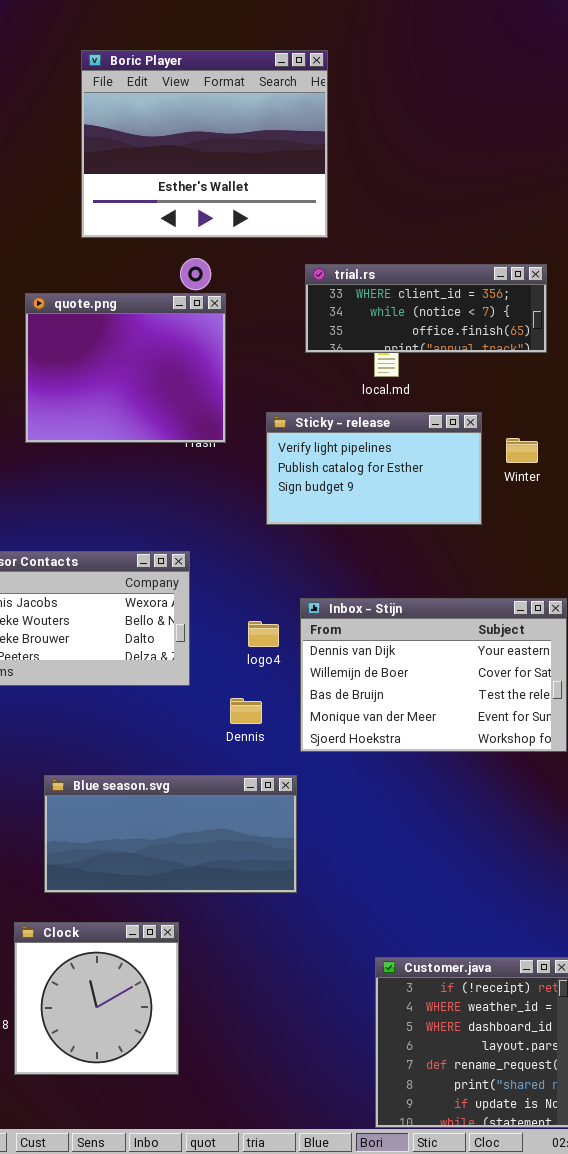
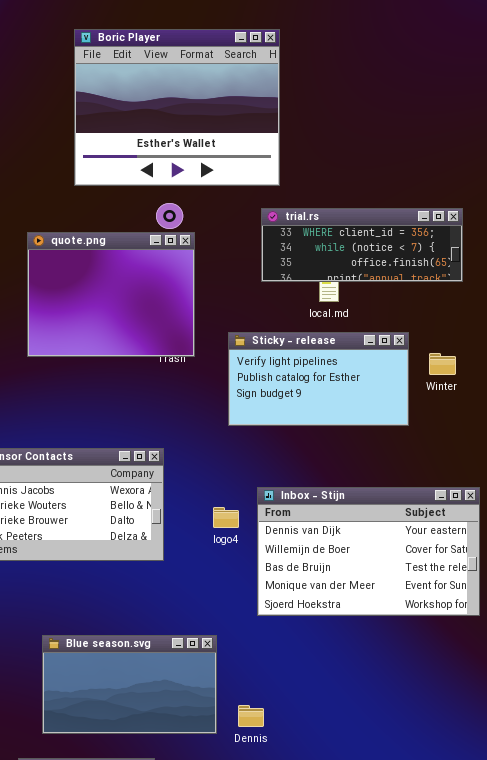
Dennis: [230,698,262,724] -> [238,705,264,727], moved
Blue season.svg: [44,775,297,893] -> [42,635,217,734], resized

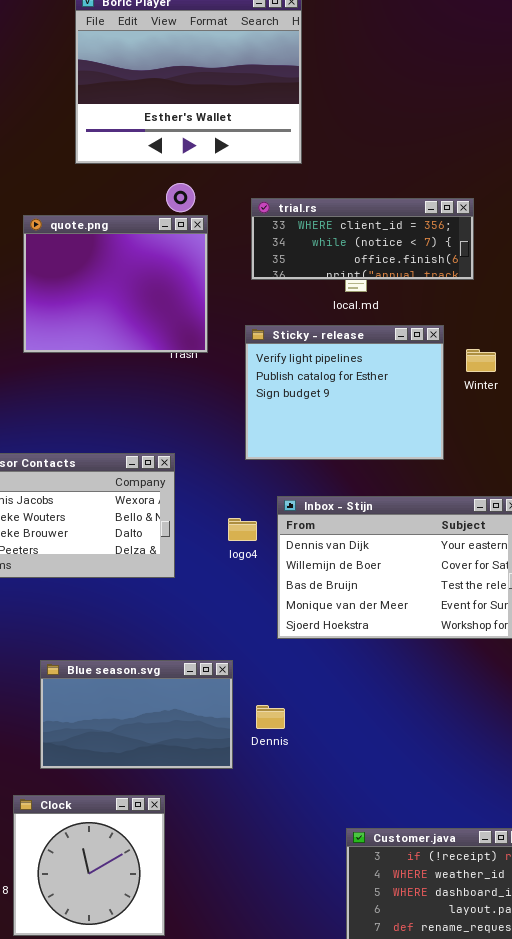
trial.rs: [261,208,463,282] -> [251,198,474,280], moved
Sticky - release: [228,332,409,426] -> [245,325,444,460], resized
Dennis: [238,705,264,727] -> [256,705,285,729], moved

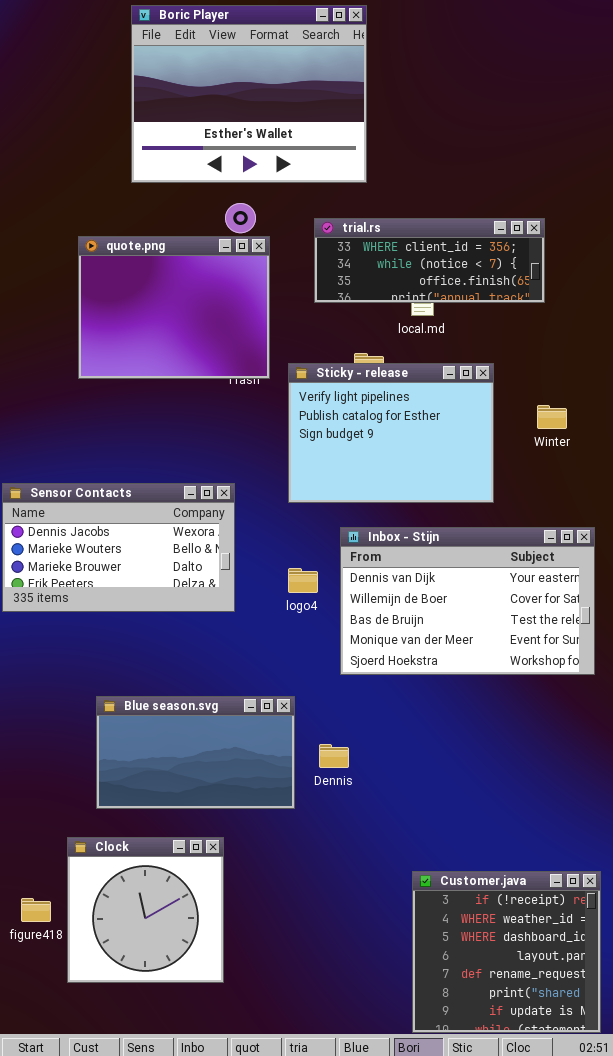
Sticky - release: [245,325,444,460] -> [288,363,494,503], moved
Winter: [466,349,496,372] -> [537,405,567,429], moved
logo4: [228,518,257,541] -> [288,568,318,593], moved

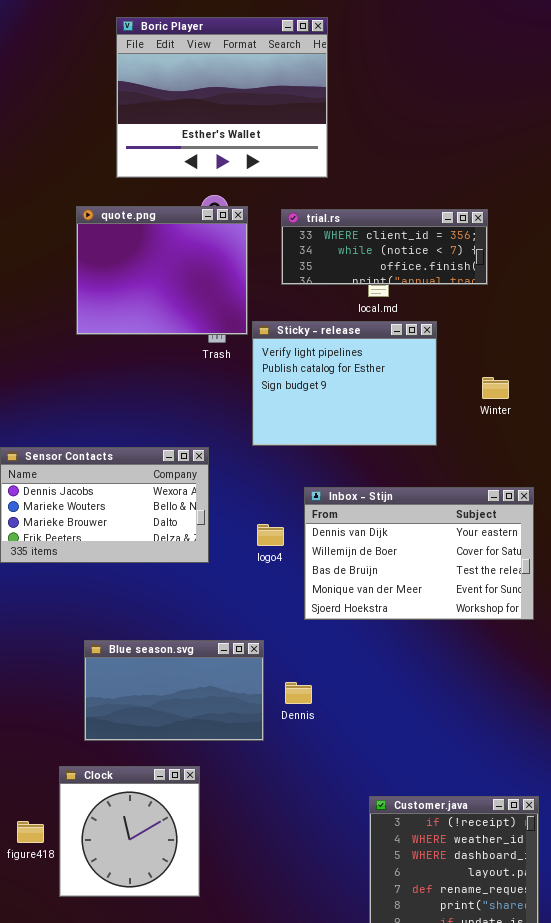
quote.png: [78,236,270,379] -> [76,206,248,335], moved
Sticky - release: [288,363,494,503] -> [252,321,437,446], moved

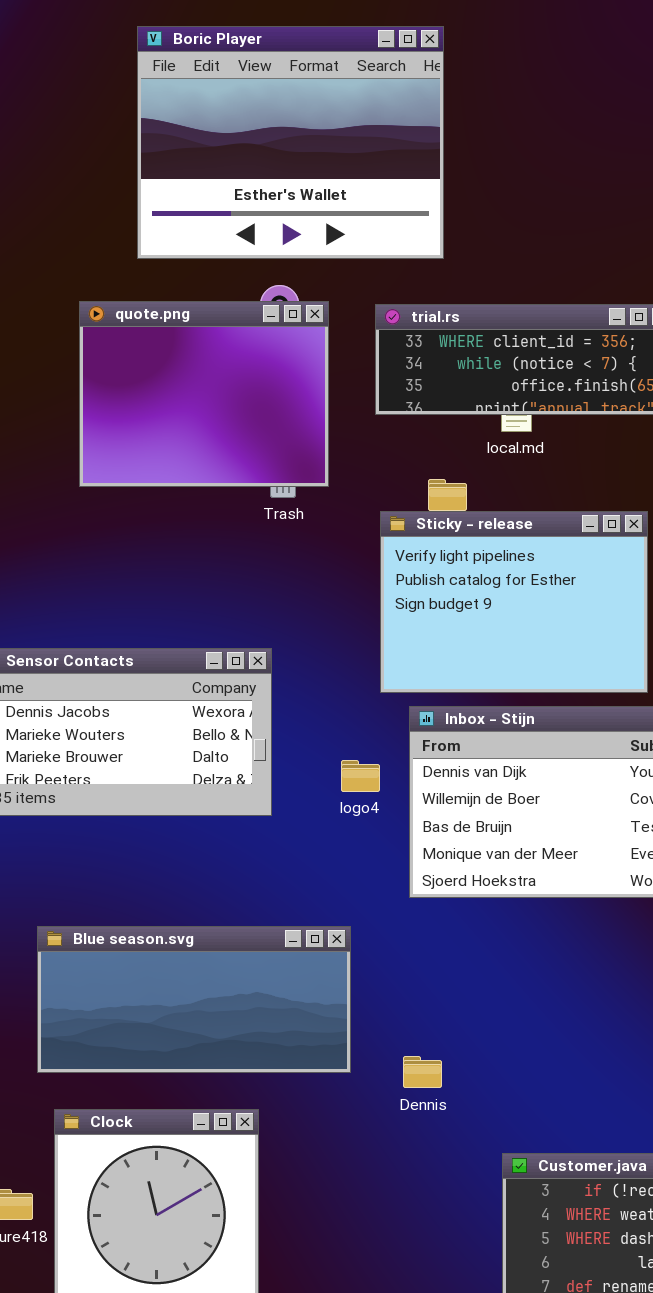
Sticky - release: [252,321,437,446] -> [380,511,648,693], moved
Blue season.svg: [84,640,264,741] -> [37,926,351,1073], resized
Dennis: [285,682,312,704] -> [403,1056,442,1088], moved

